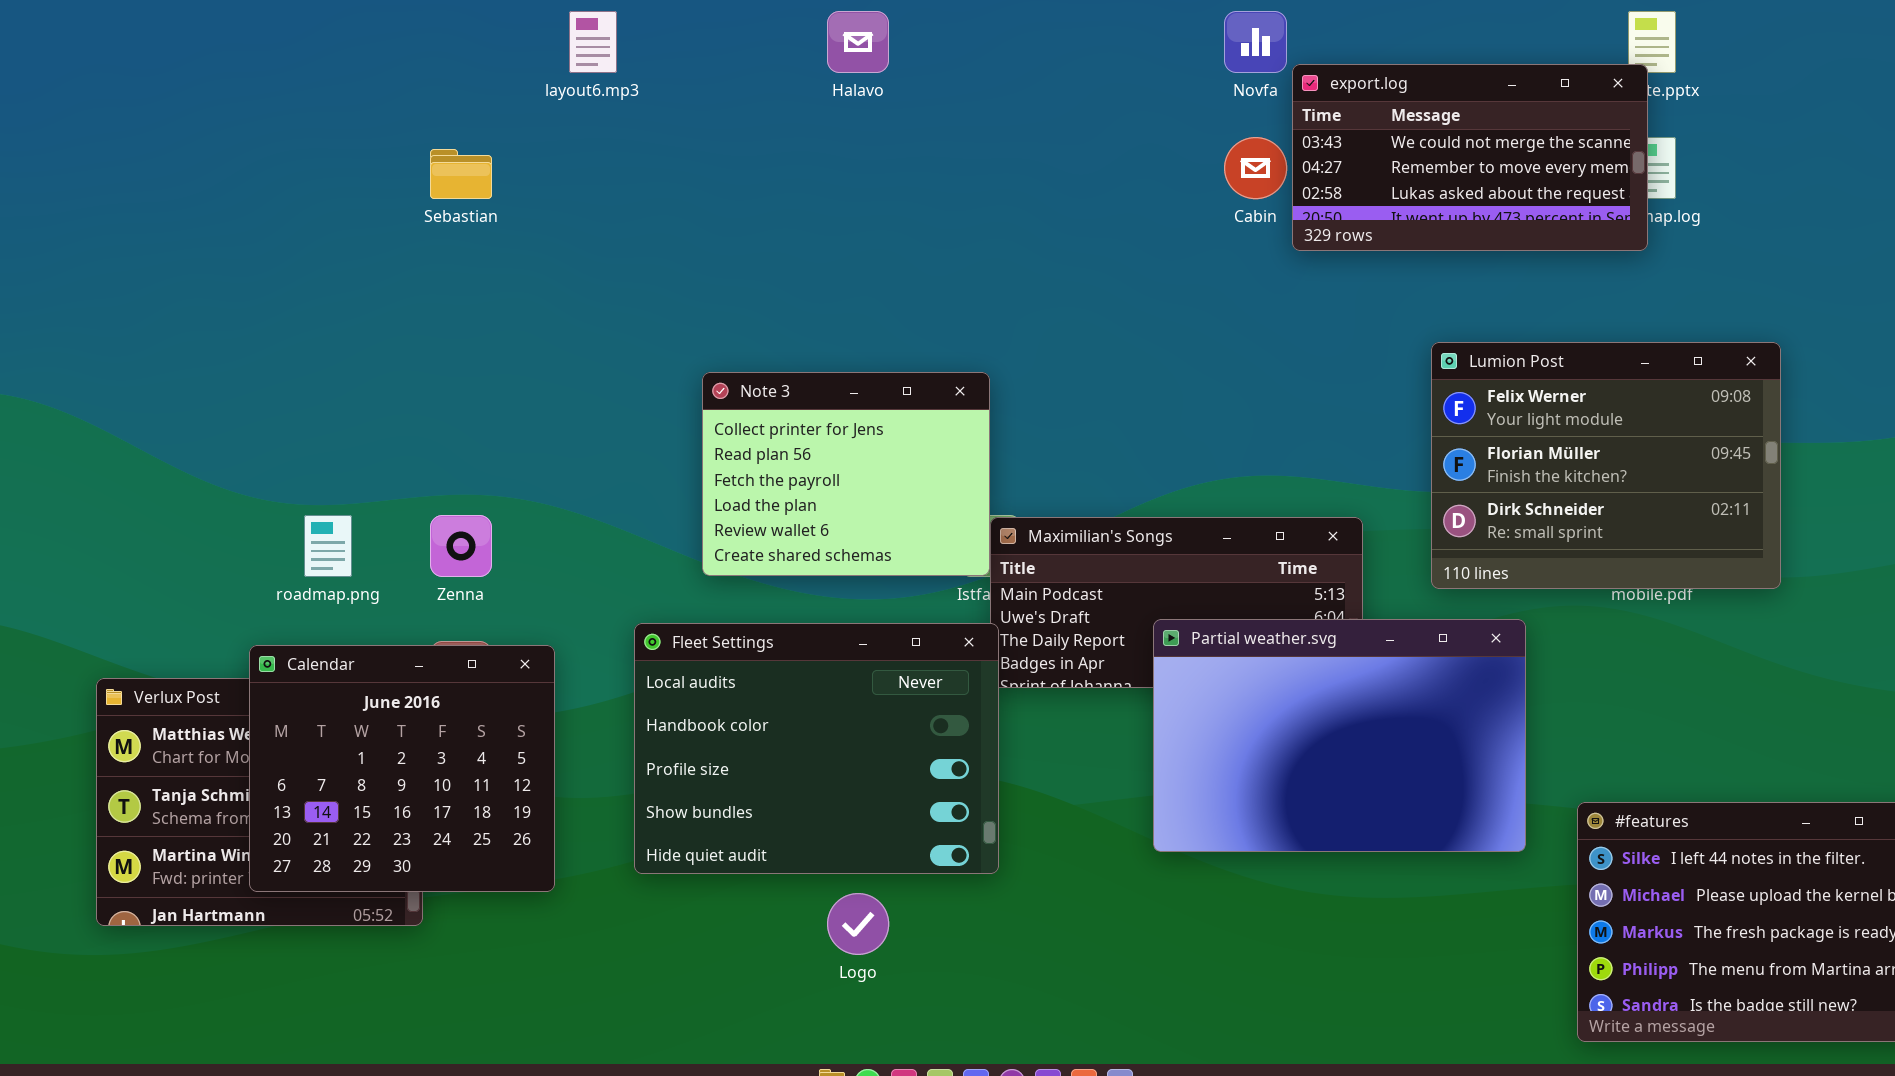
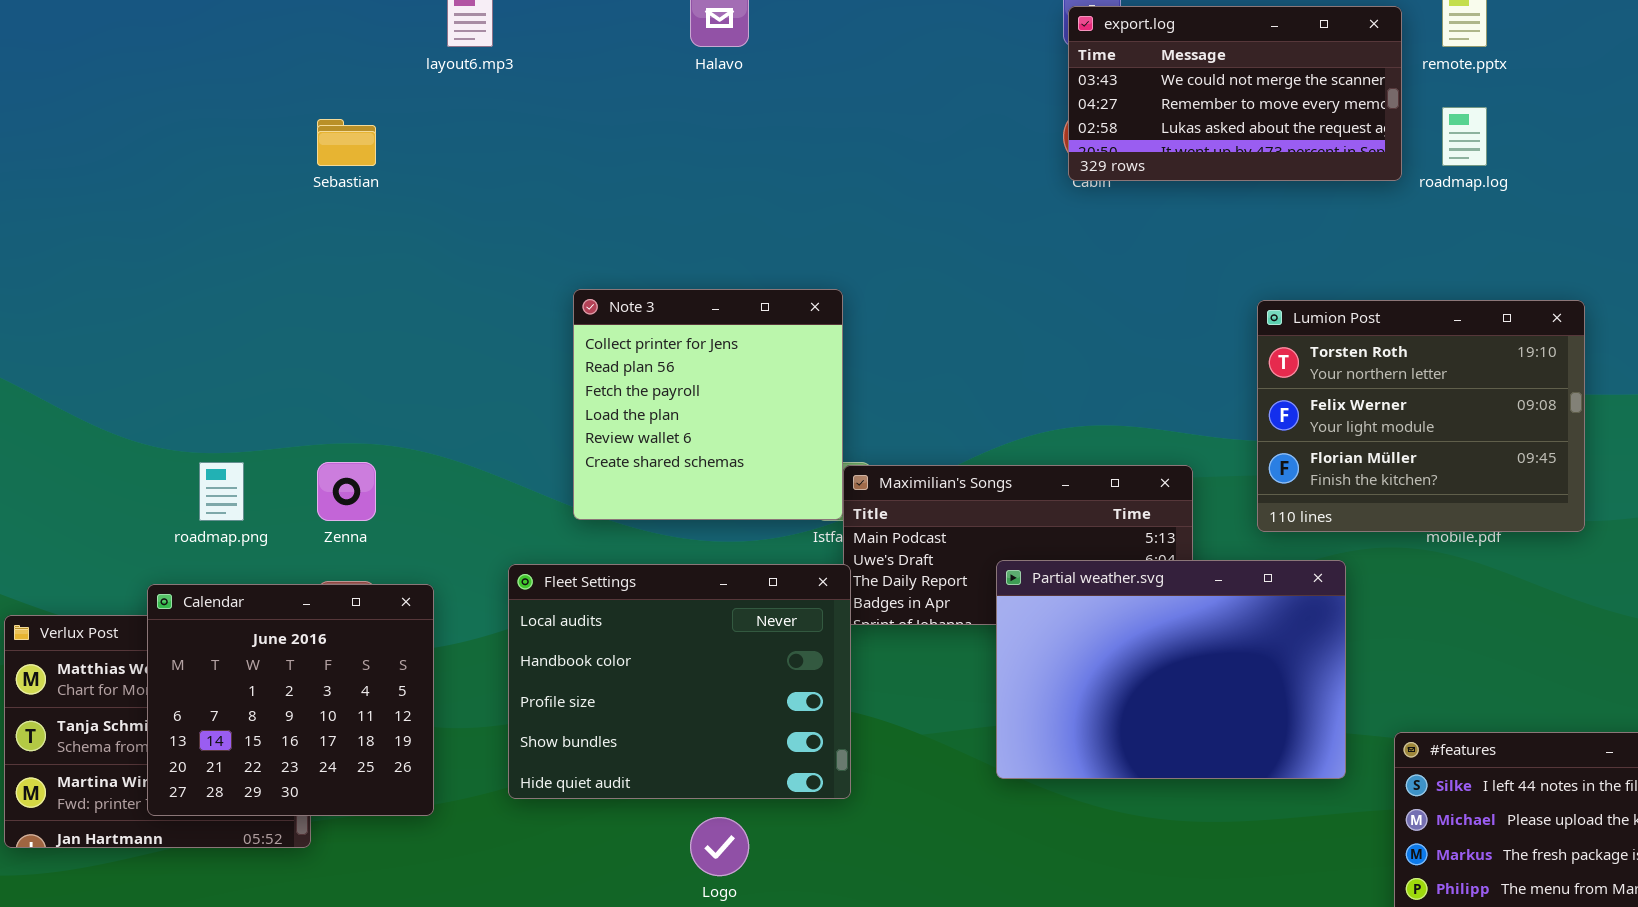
export.log: [1292,64,1648,251] -> [1068,6,1402,181], moved
Lumion Post: [1431,342,1781,589] -> [1257,300,1585,532], scrolled up 1 row
Note 3: [702,372,990,576] -> [573,289,843,520], resized

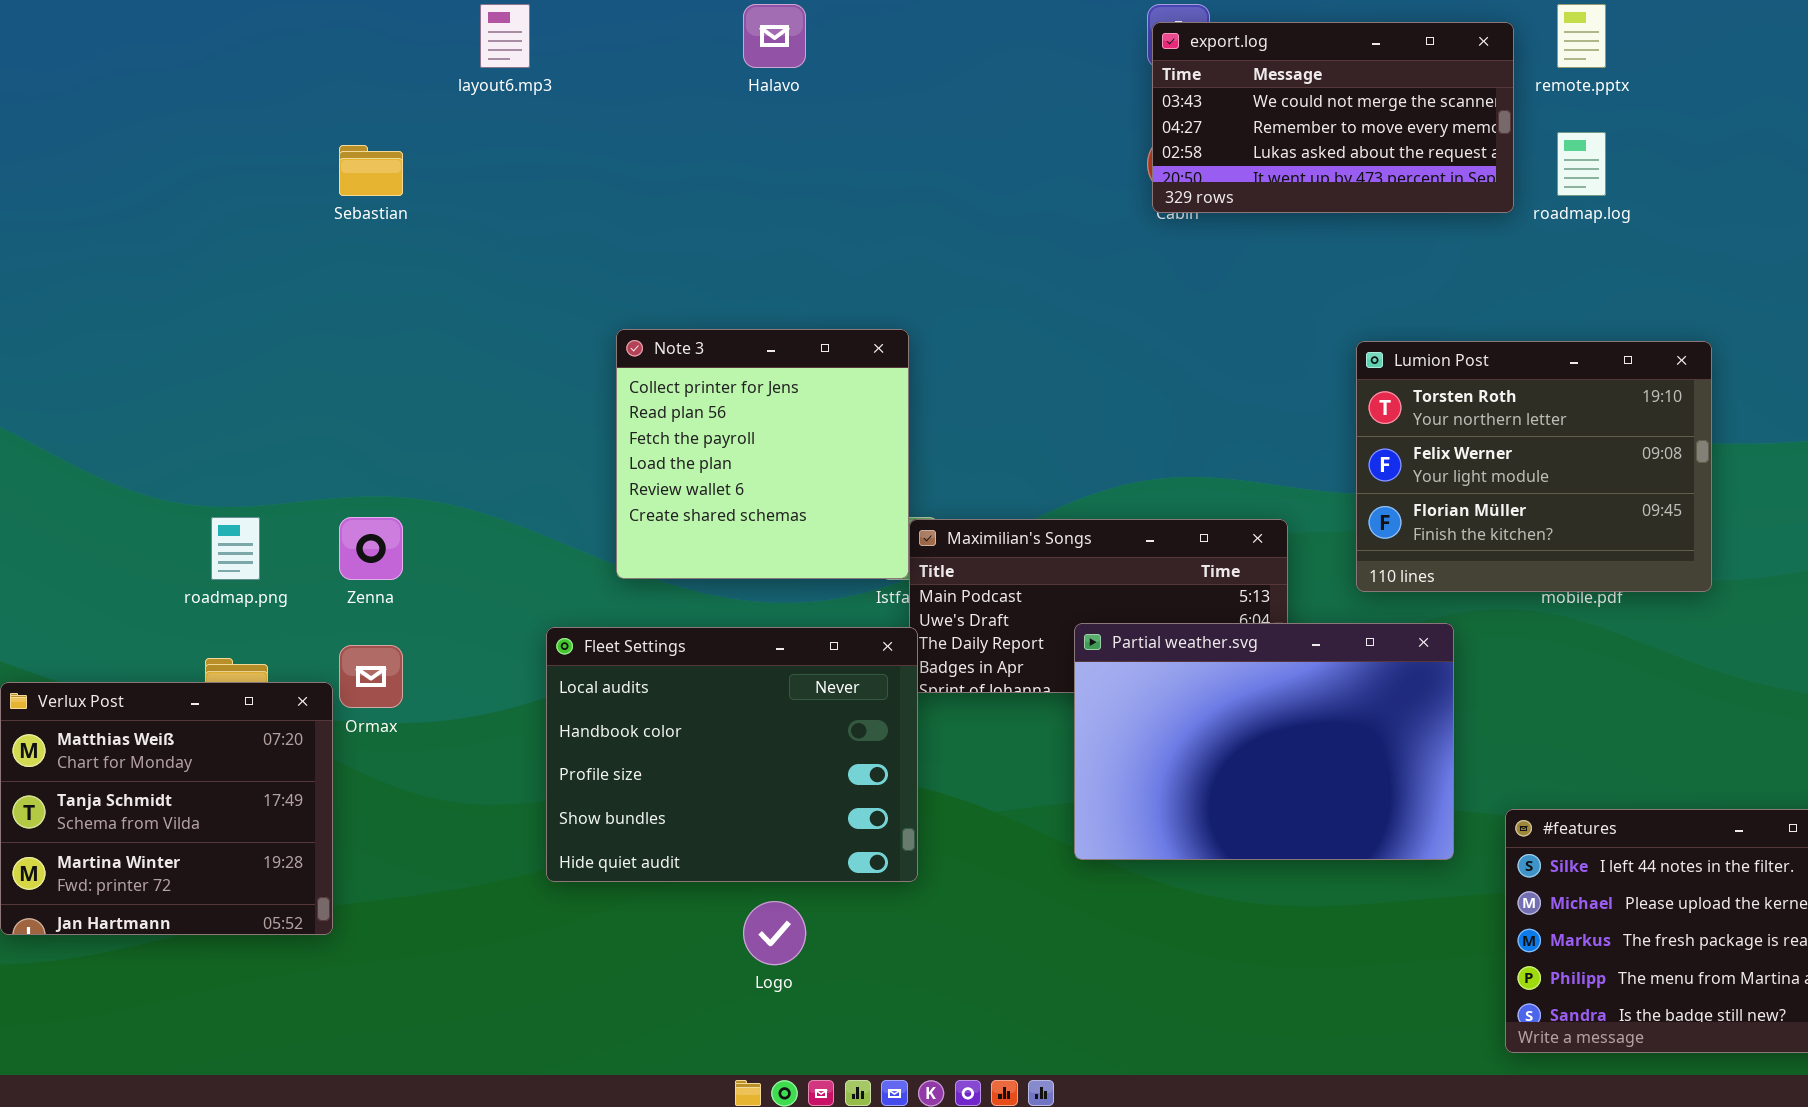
Calendar: [147,584,434,816] -> none, closed

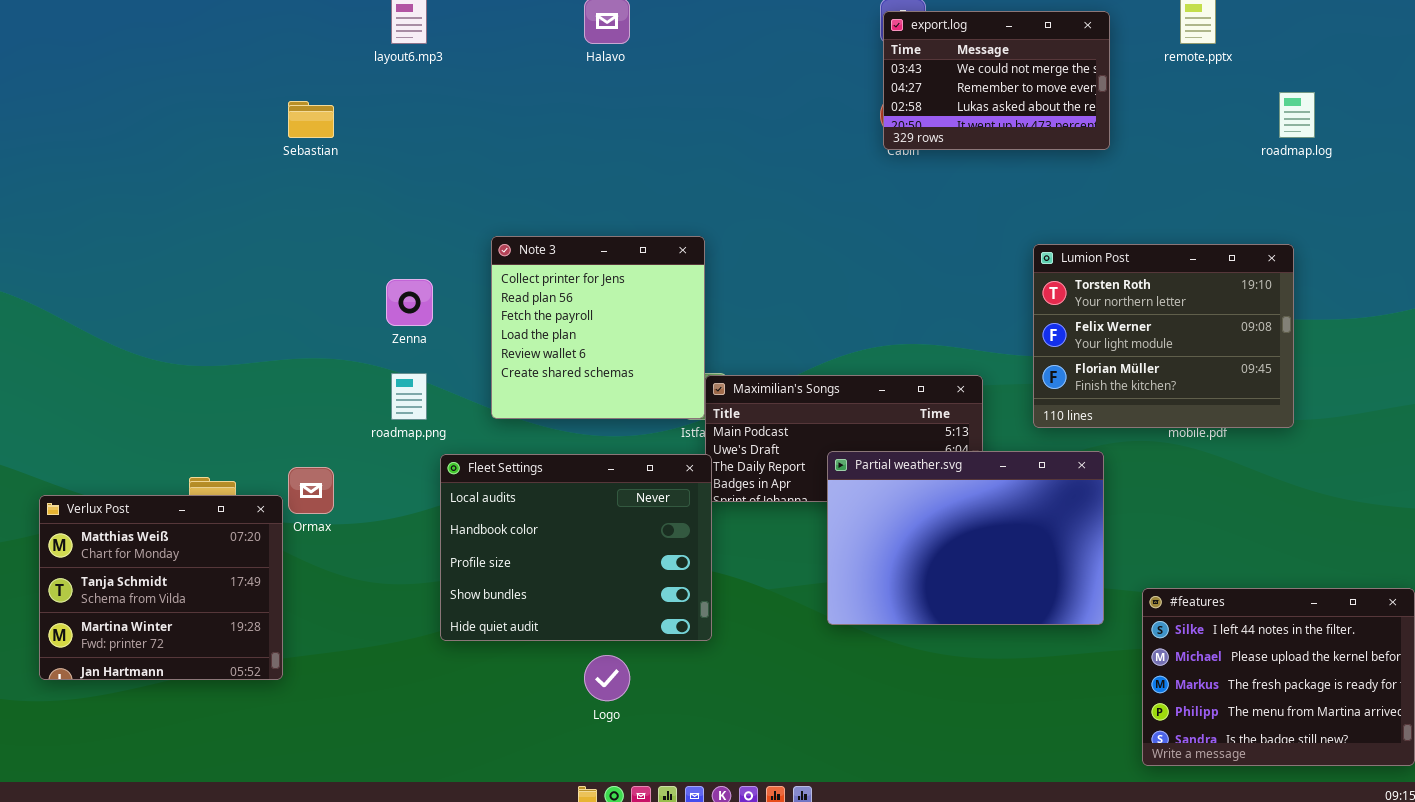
export.log: [1152,22,1514,213] -> [883,11,1110,150], resized
roadmap.log: [1557,132,1606,196] -> [1279,92,1315,138], moved
roadmap.png: [211,517,260,580] -> [391,373,427,420], moved
Zenna: [339,517,403,580] -> [386,279,433,326], moved

